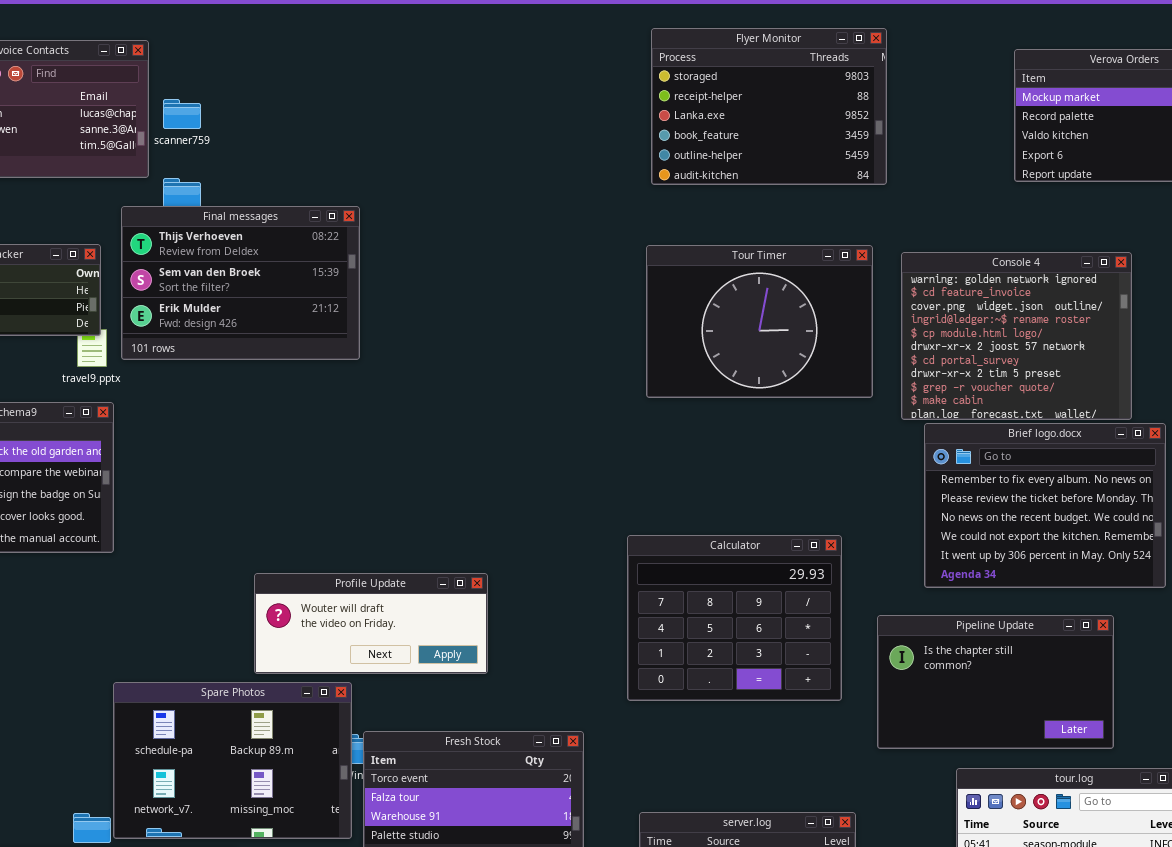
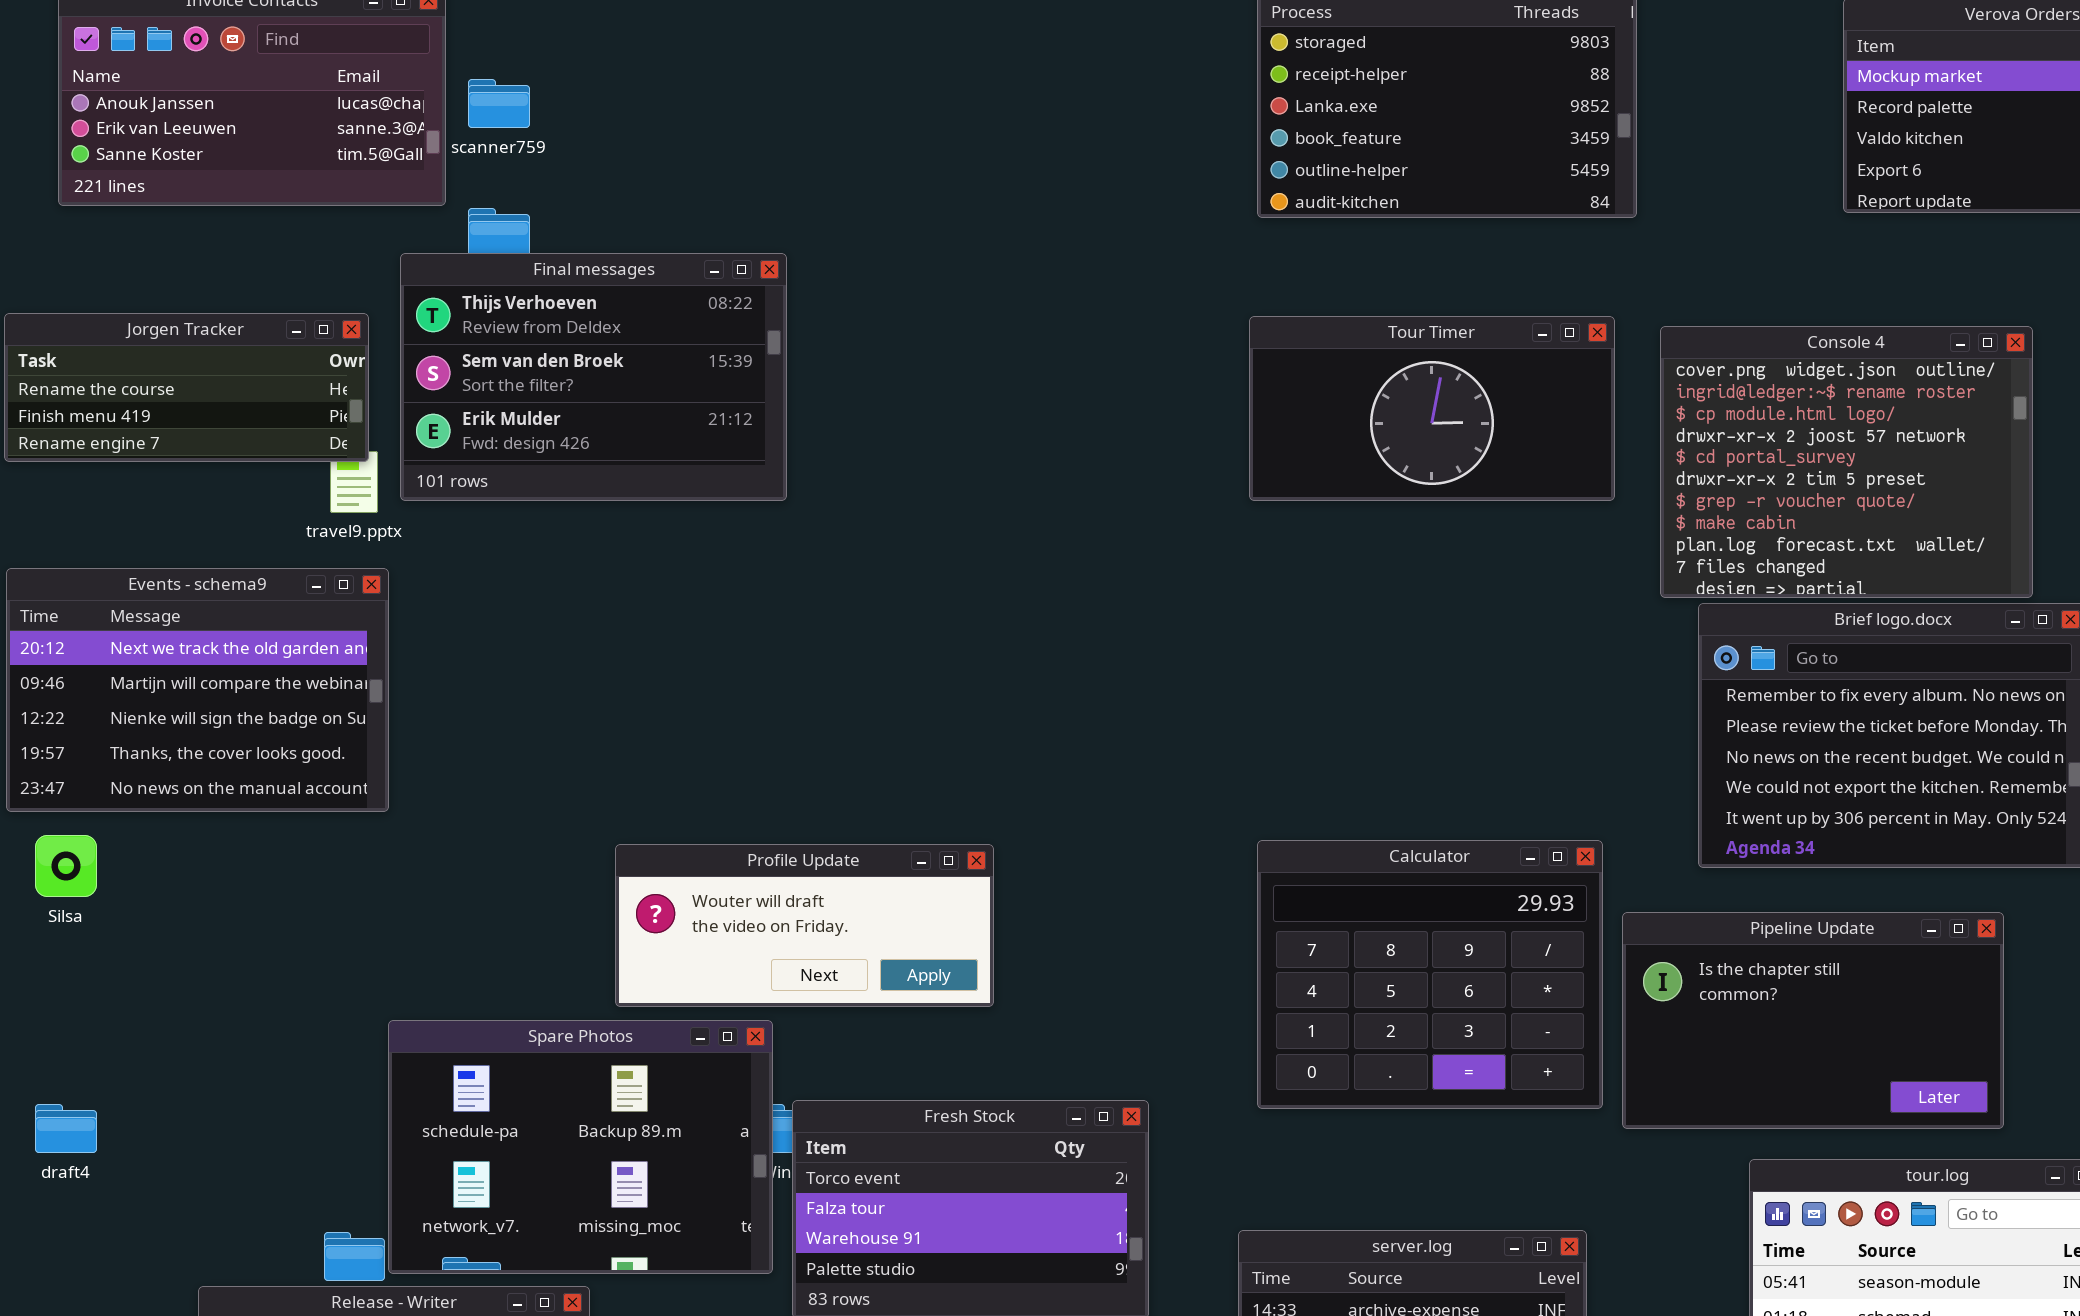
Tour Timer: [646,245,873,398] -> [1249,316,1615,501], resized
Console 4: [901,252,1132,420] -> [1660,326,2033,598], scrolled down 2 rows
Calculator: [627,535,842,701] -> [1257,840,1603,1109], moved

